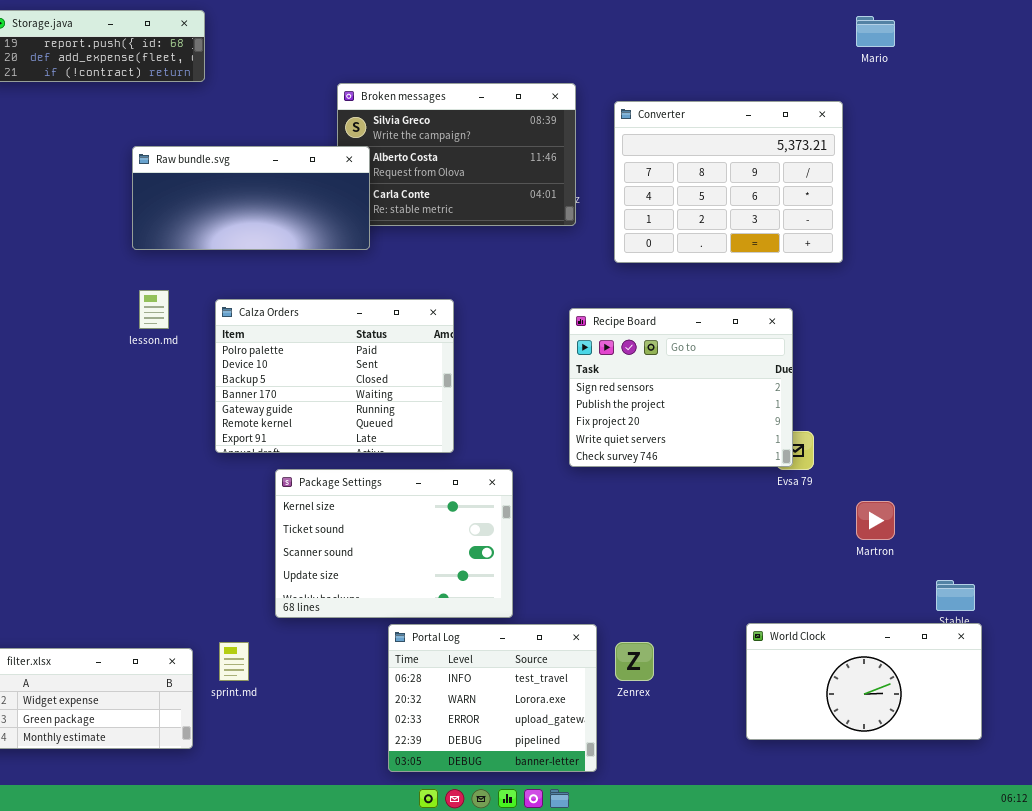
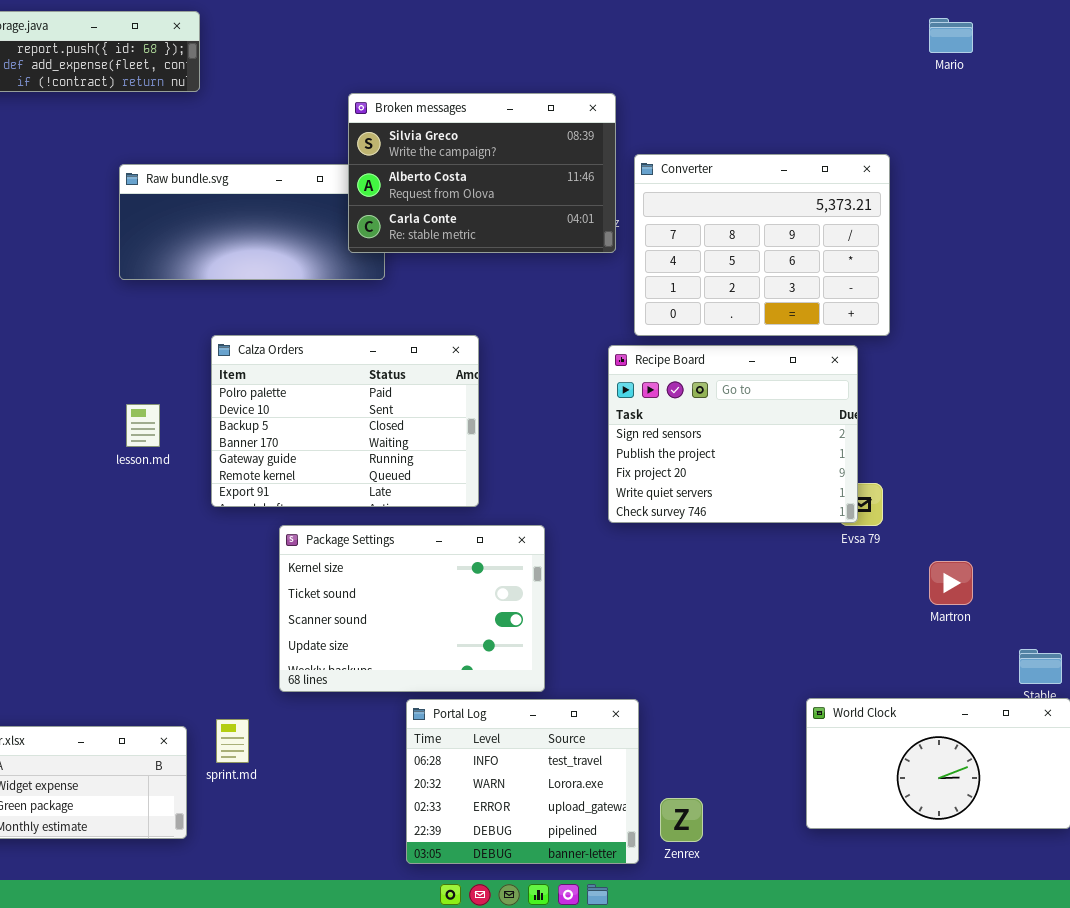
Broken messages: [337,83,576,226] -> [348,93,616,253], raised
Converter: [614,101,843,263] -> [634,154,890,336], moved
lesson.md: [139,290,169,329] -> [126,404,160,447], moved
Zenrex: [615,642,654,681] -> [660,798,703,842], moved

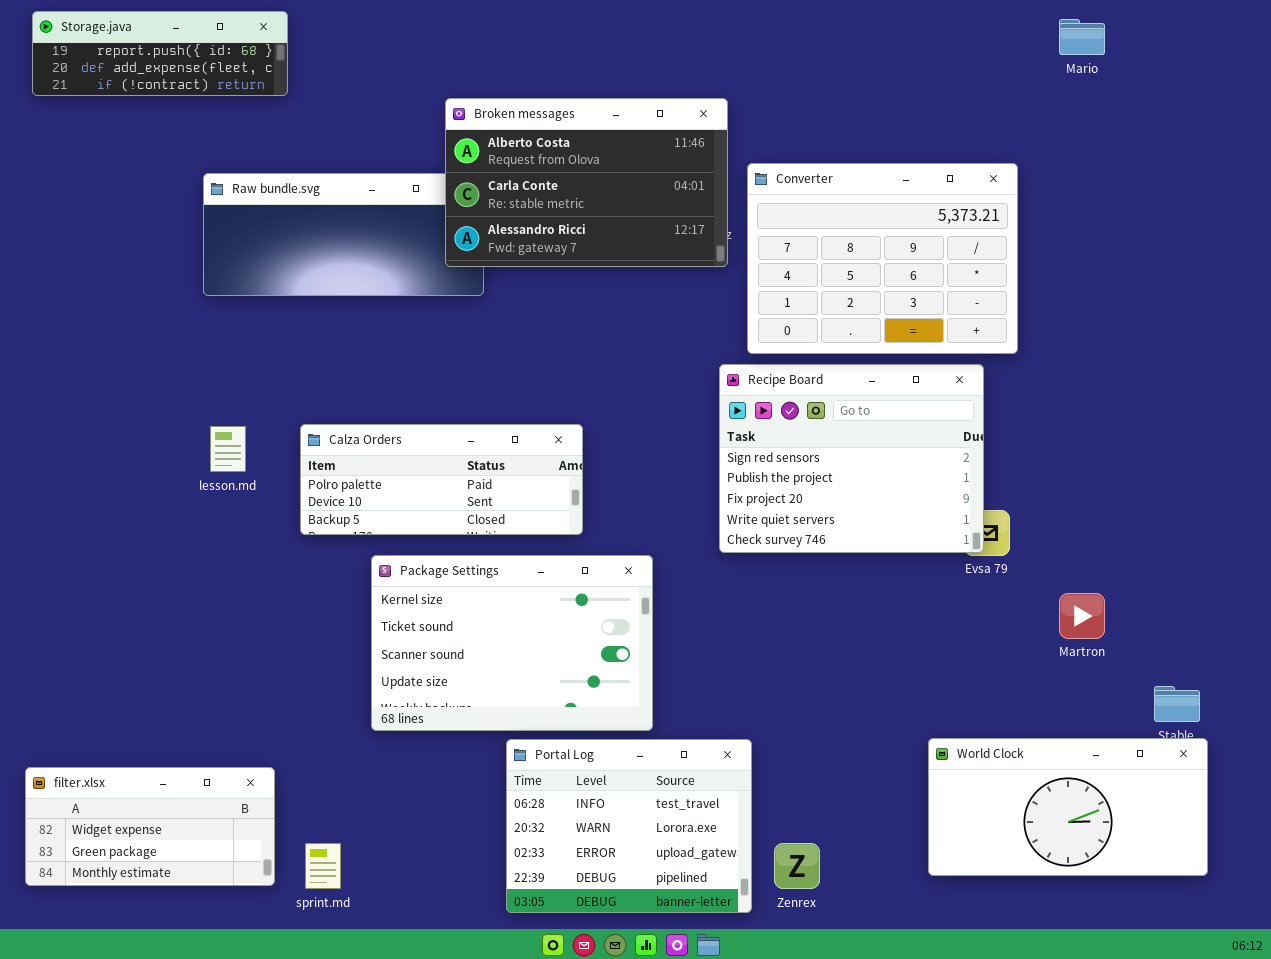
Broken messages: [348,93,616,253] -> [445,98,728,267], scrolled down 1 row
Calza Orders: [211,335,479,507] -> [300,424,583,535], resized
sprint.md: [216,719,249,763] -> [305,843,341,889], moved

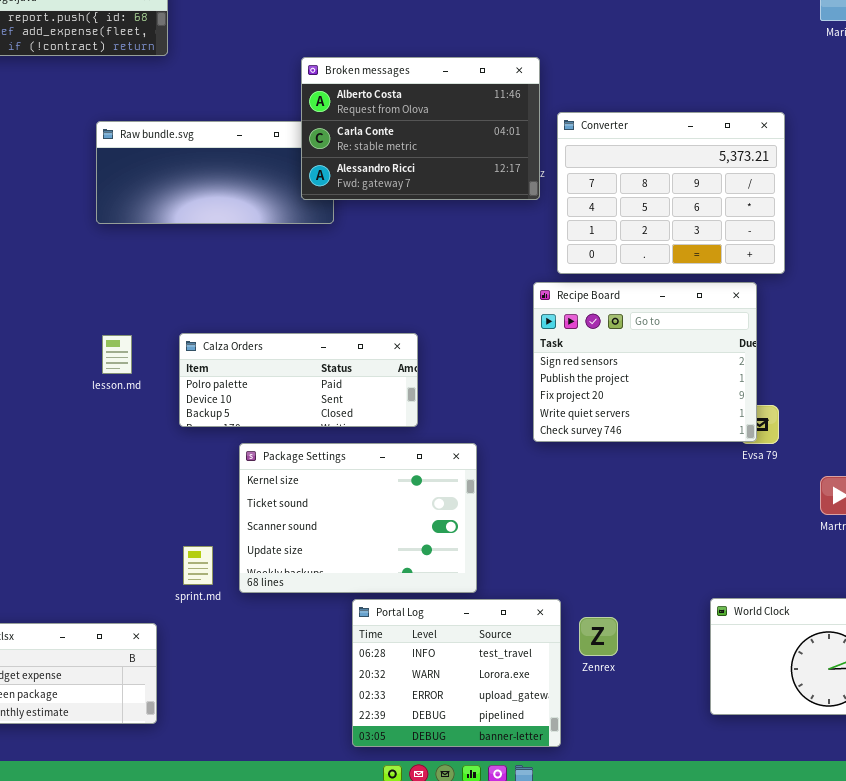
sprint.md: [305,843,341,889] -> [183,546,213,585], moved
Zenrex: [774,843,820,889] -> [579,617,618,656], moved

